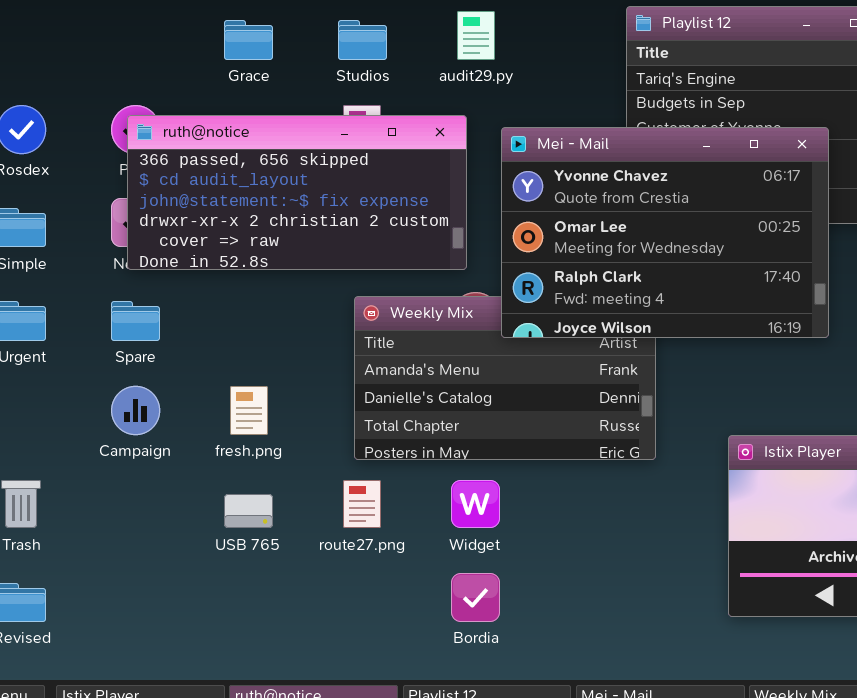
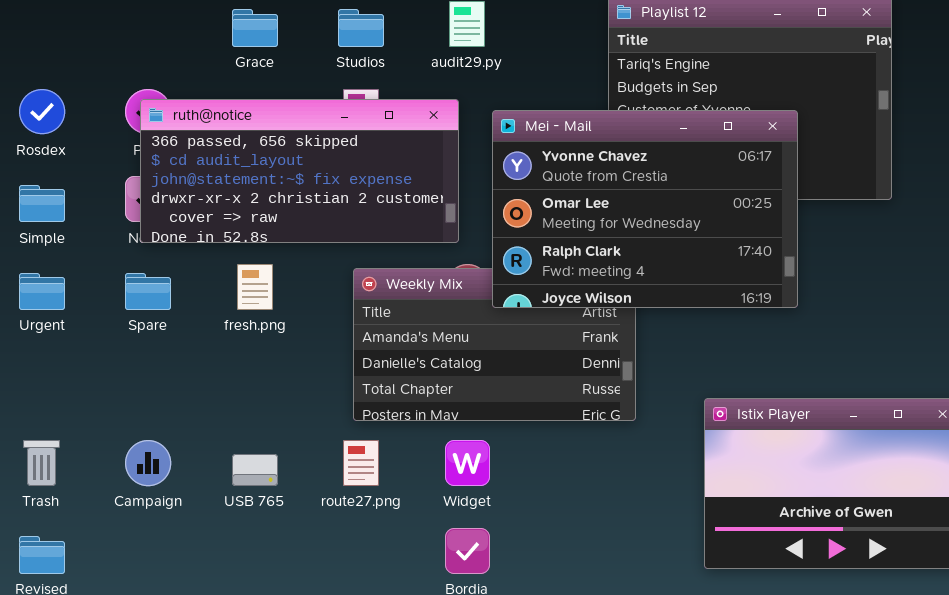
Campaign: [111,386,160,435] -> [125,440,171,486], moved
fresh.png: [230,386,268,435] -> [237,264,273,310], moved

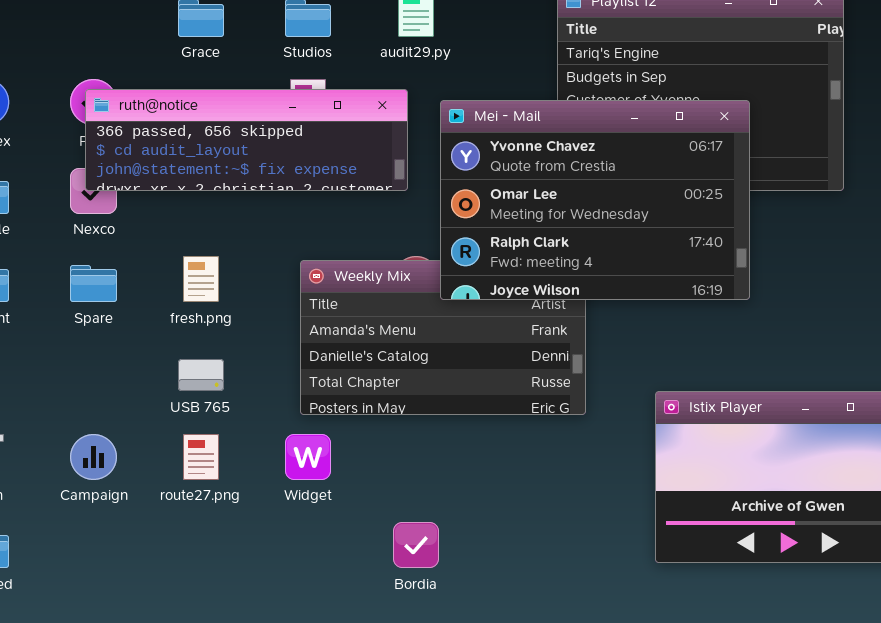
ruth@notice: [140,99,459,243] -> [85,89,408,191], resized
route27.png: [343,440,379,486] -> [183,434,219,480], moved
Widget: [445,440,490,486] -> [285,434,331,480], moved
USB 765: [232,454,278,486] -> [178,359,224,391], moved

